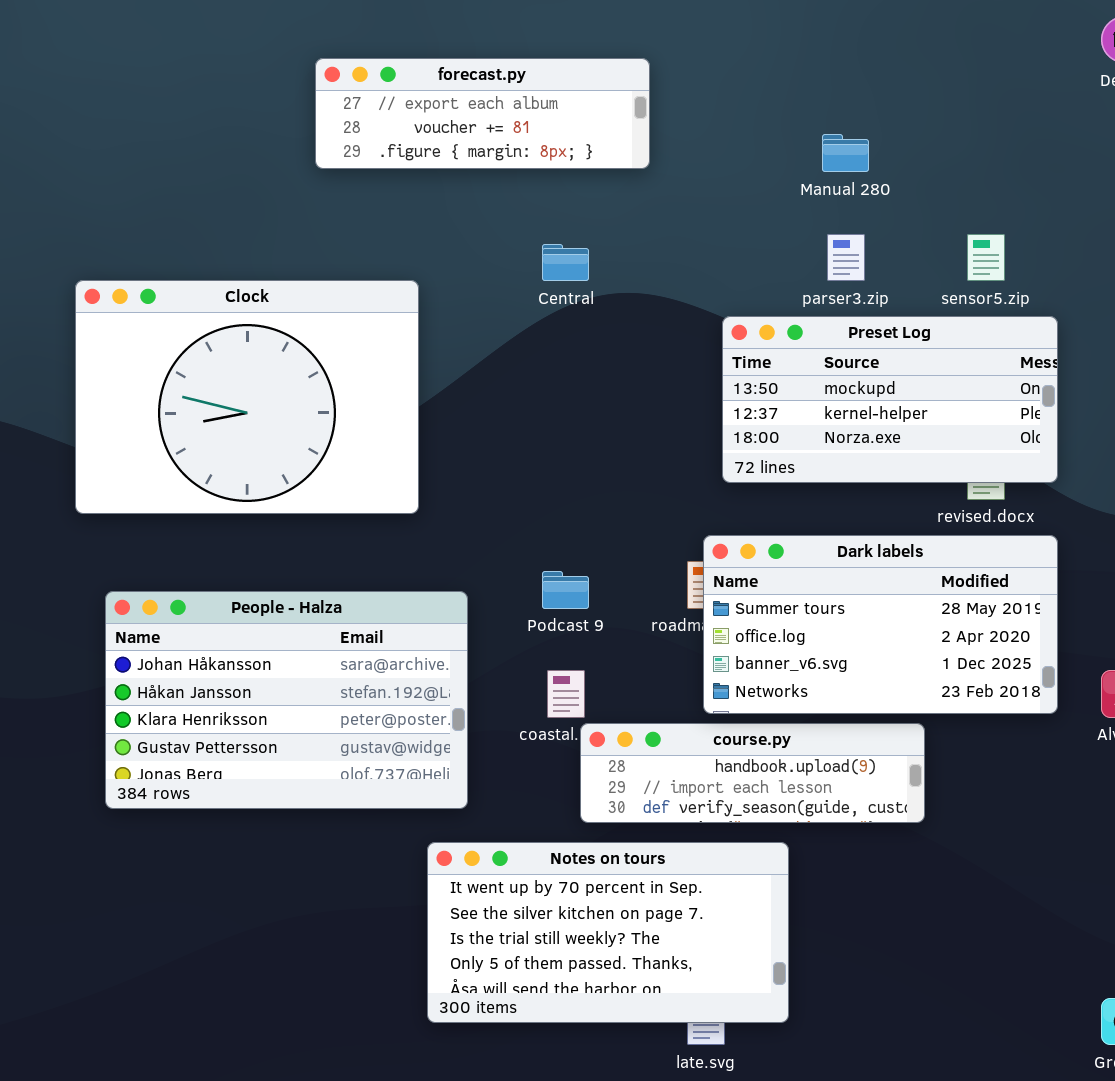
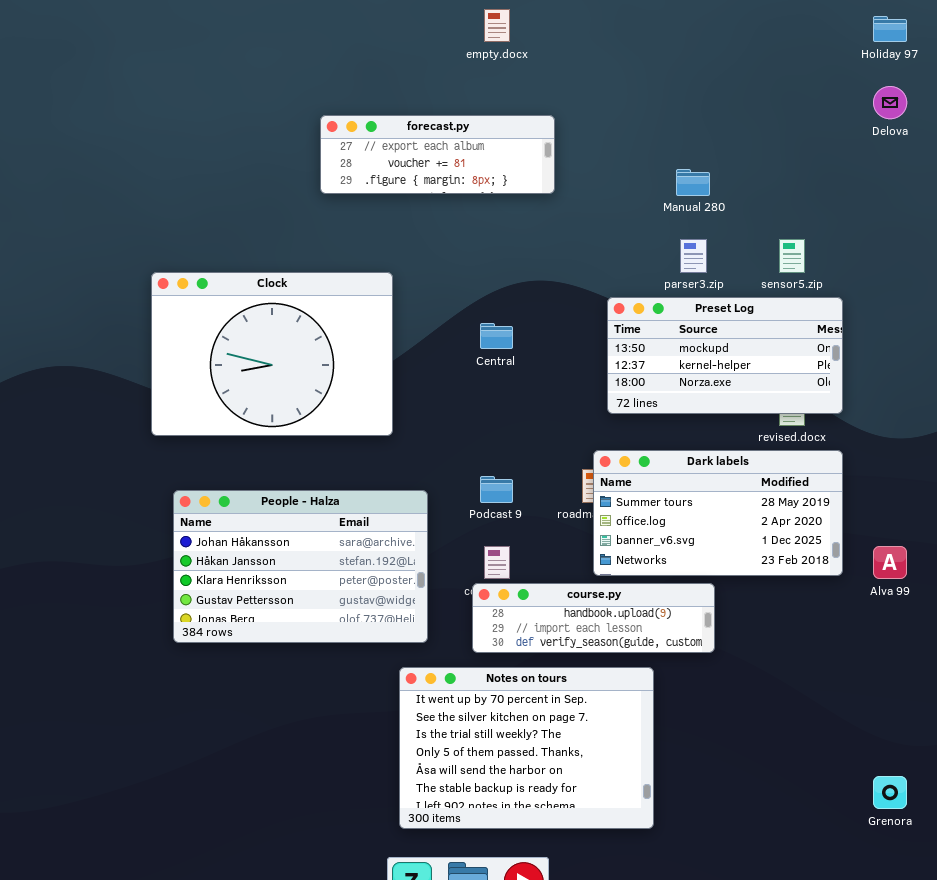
Central: [542,244,589,281] -> [480,323,513,349], moved
course.py: [580,723,925,823] -> [472,583,715,653], moved
Notes on tours: [427,842,789,1023] -> [399,667,654,829], resized

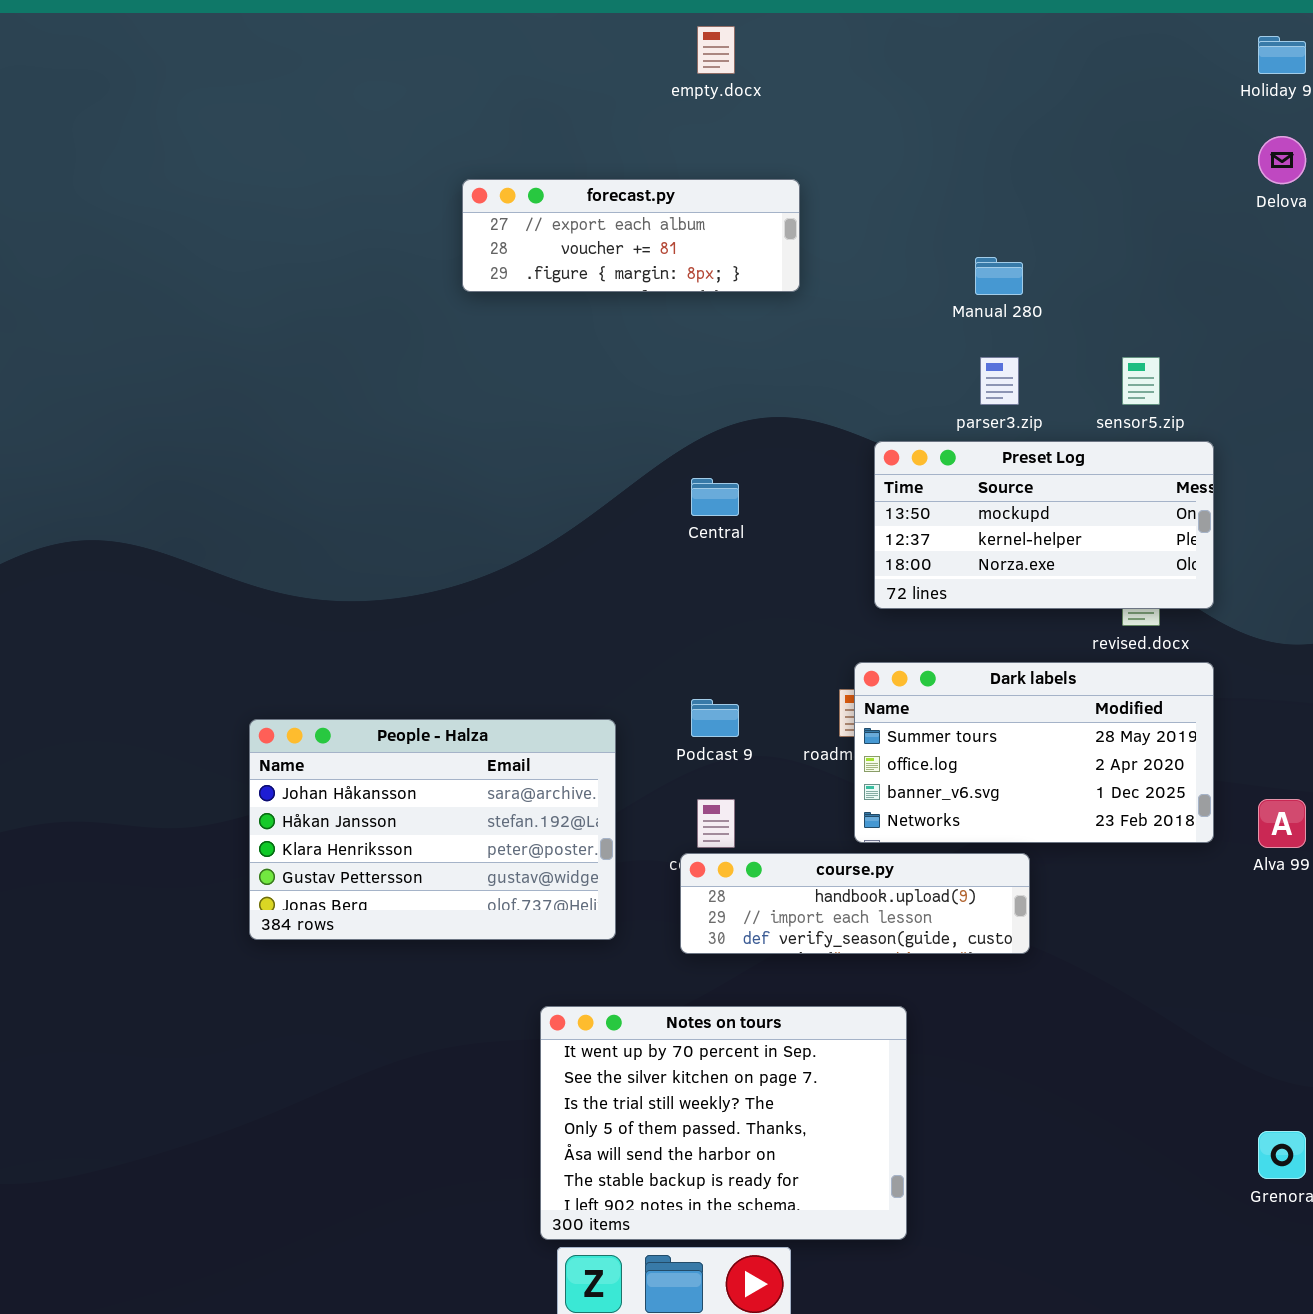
Clock: [151,272,393,436] -> none, closed
Notes on tours: [399,667,654,829] -> [540,1006,907,1240], moved

